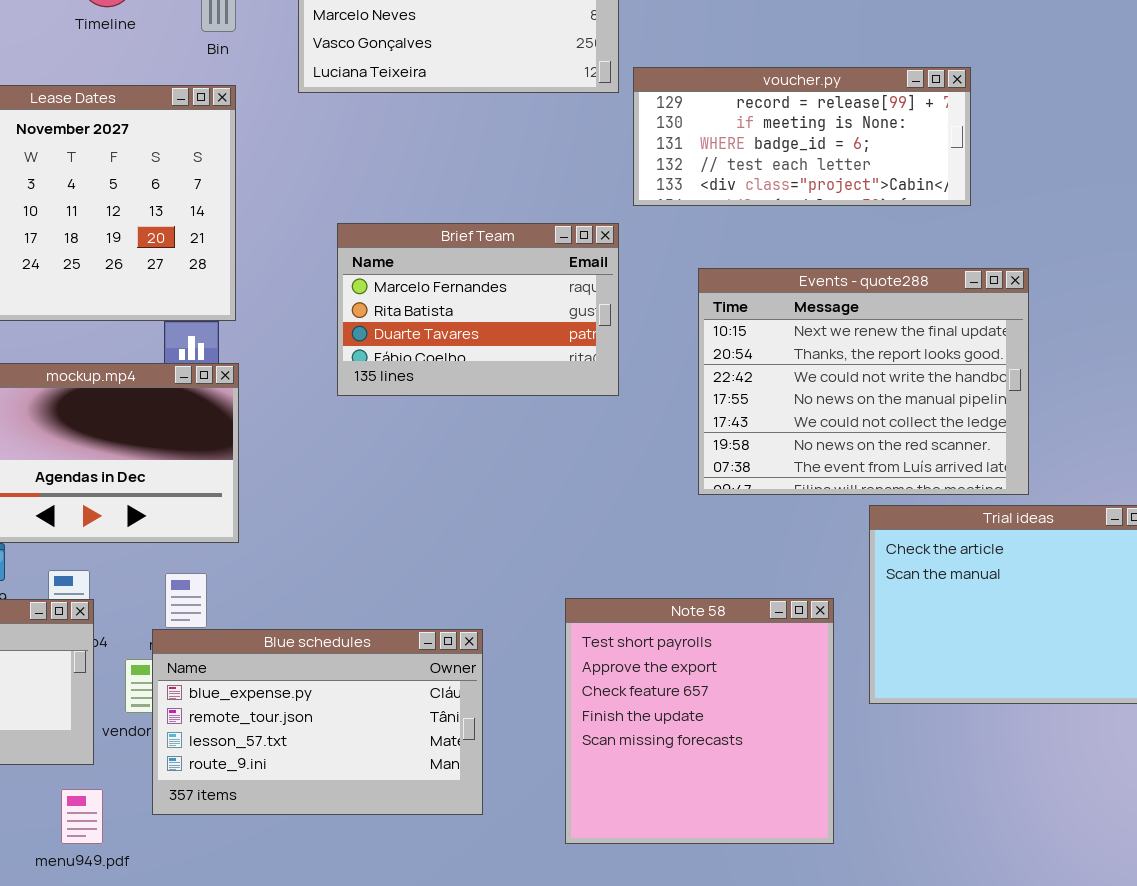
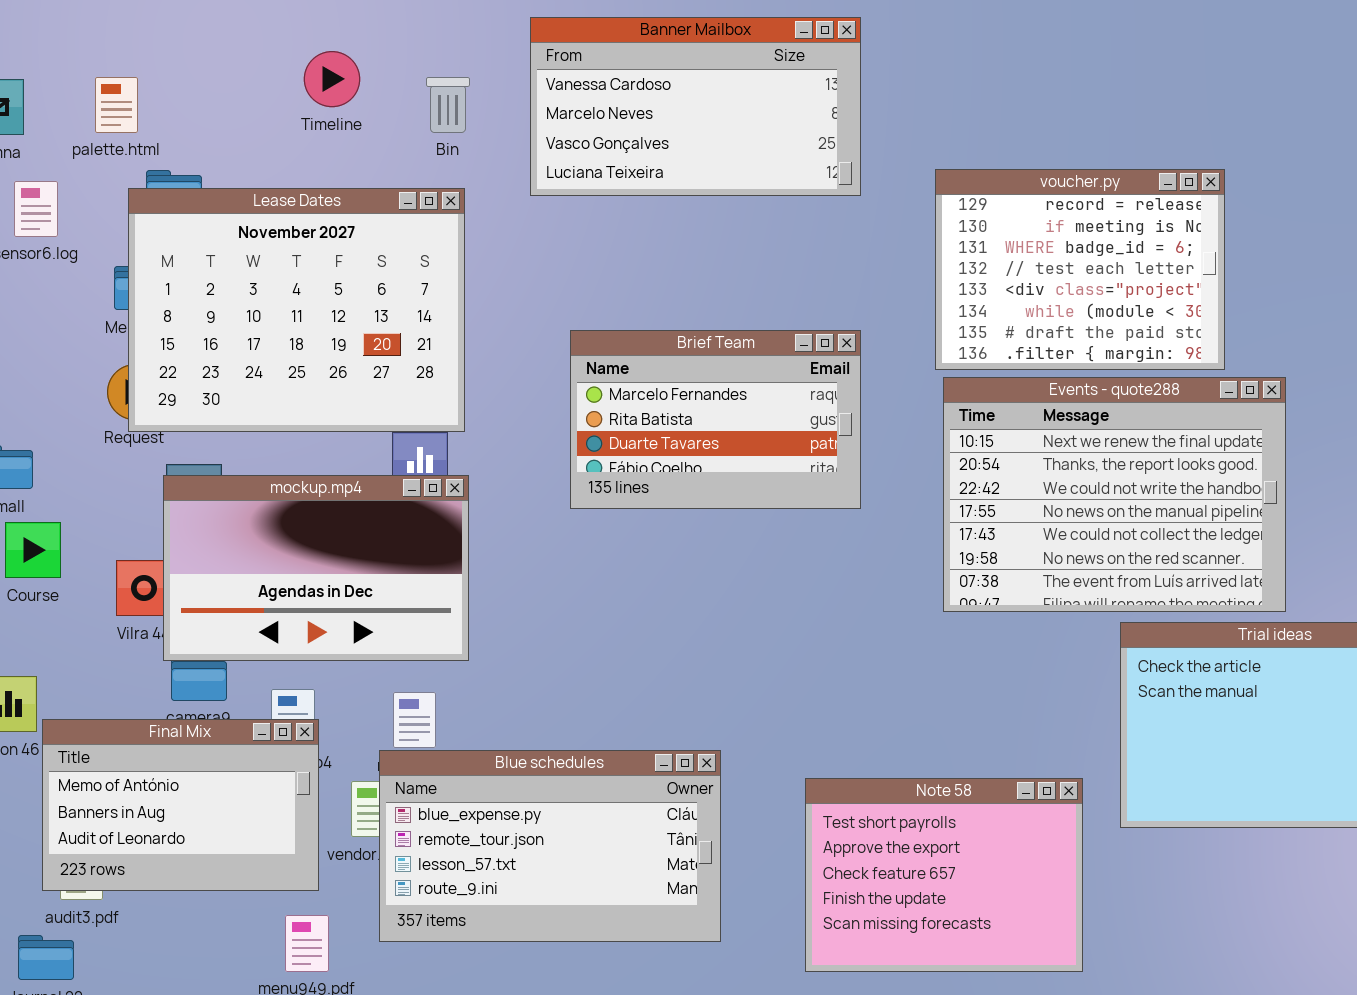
voucher.py: [633,67,971,206] -> [935,169,1225,370], resized
Note 58: [565,598,834,844] -> [805,778,1083,972], resized

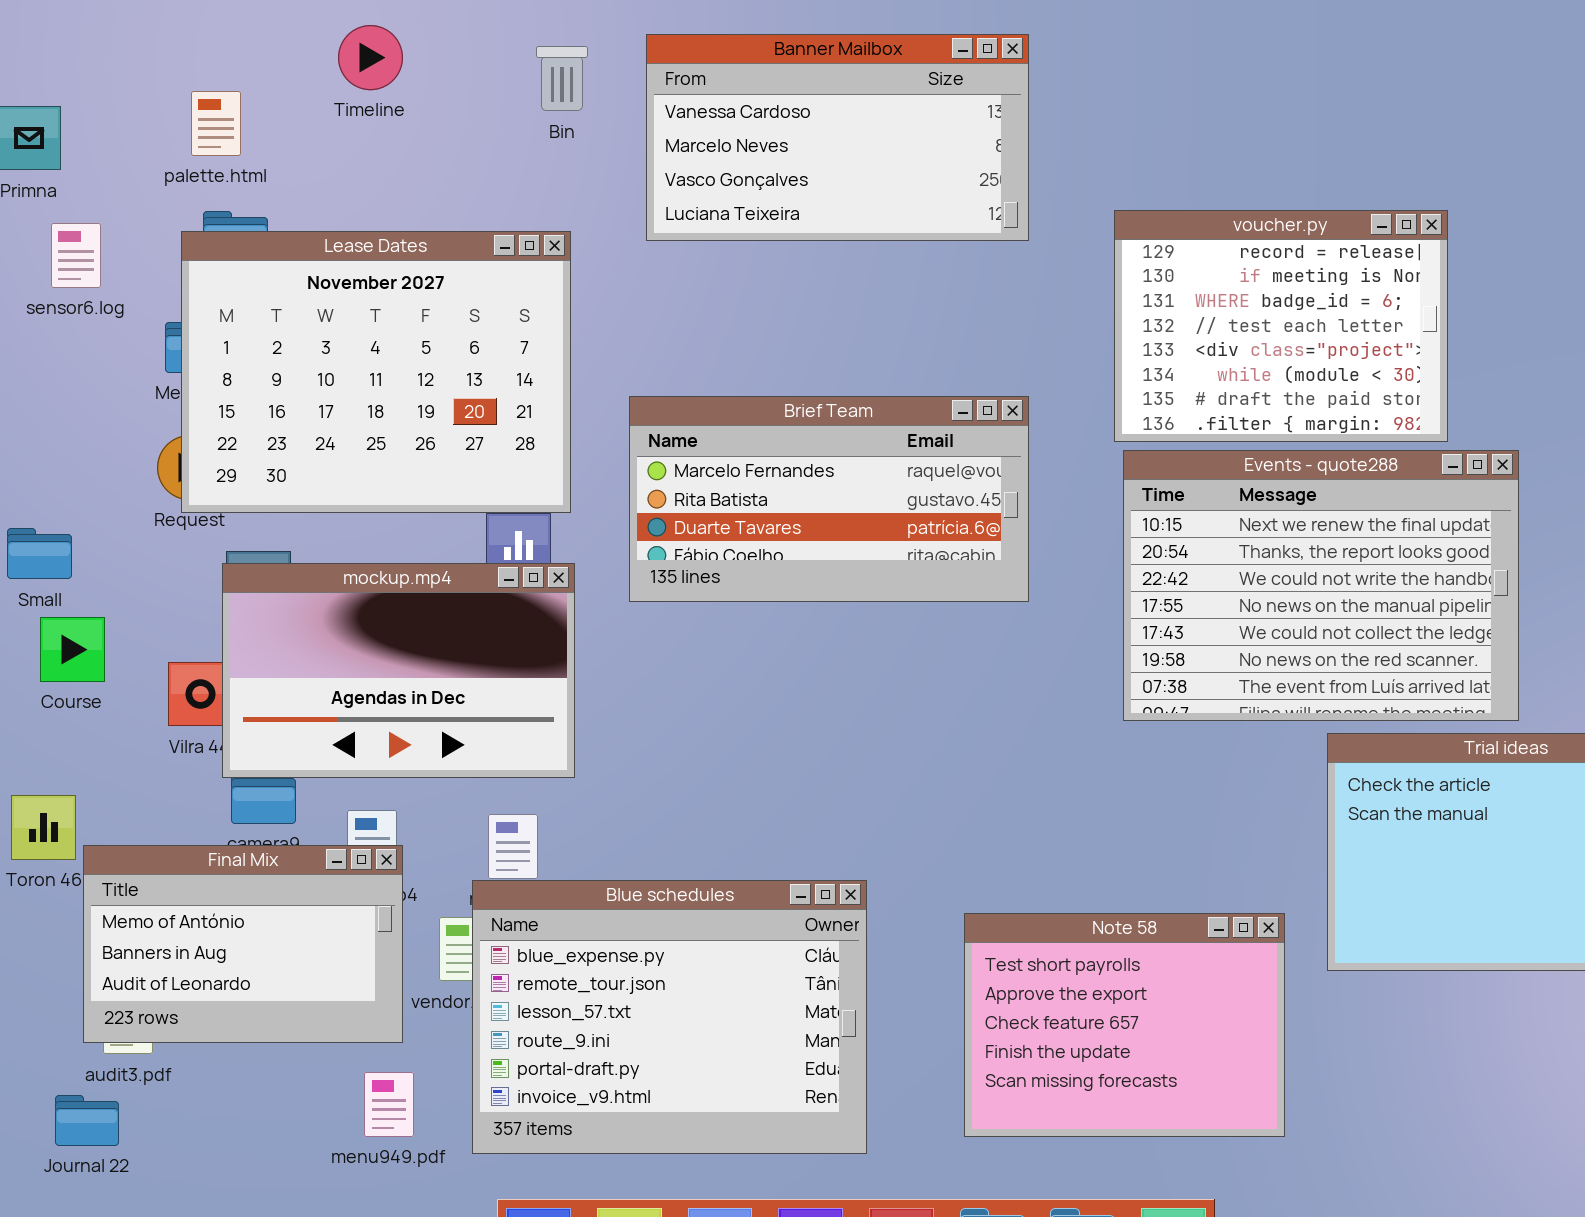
Timeline: [304,51,360,107] -> [338,25,403,90], moved
palette.html: [95,77,138,133] -> [191,91,241,156], moved
Bin: [426,77,470,133] -> [536,46,588,111], moved
Brief Team: [570,330,861,509] -> [629,396,1029,602], resized
Blue schedules: [379,750,721,942] -> [472,880,867,1154], resized

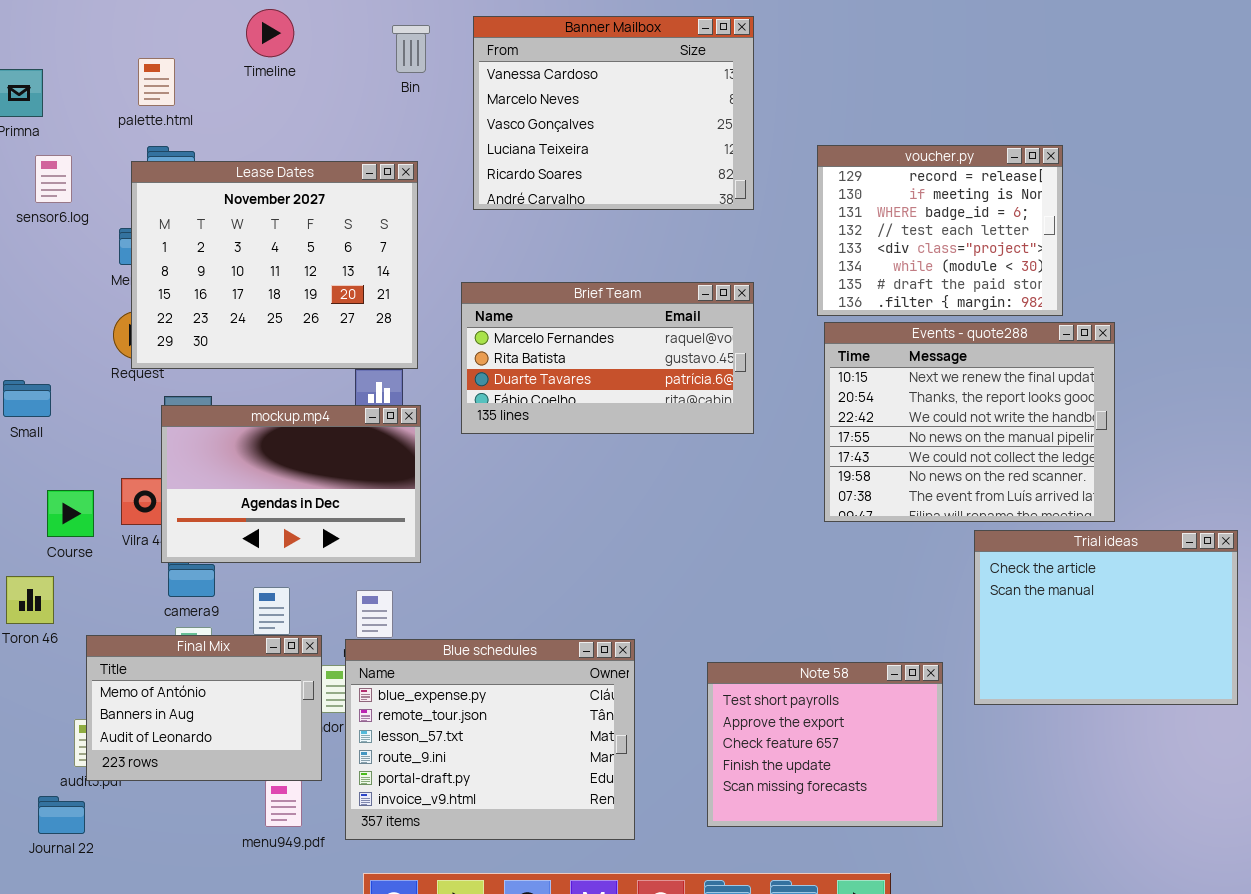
Banner Mailbox: [646,34,1029,241] -> [473,16,754,210], resized
Course: [40,617,105,682] -> [47,490,94,537], moved
Final Mix: [83,845,403,1043] -> [86,635,322,781], moved

